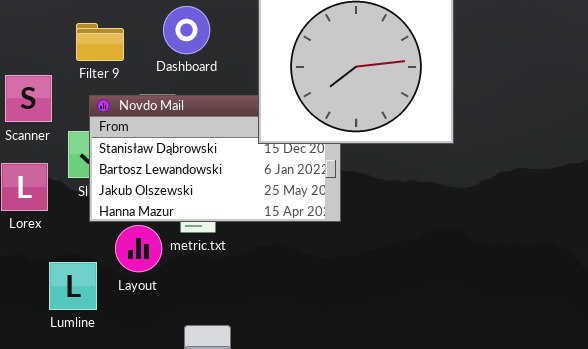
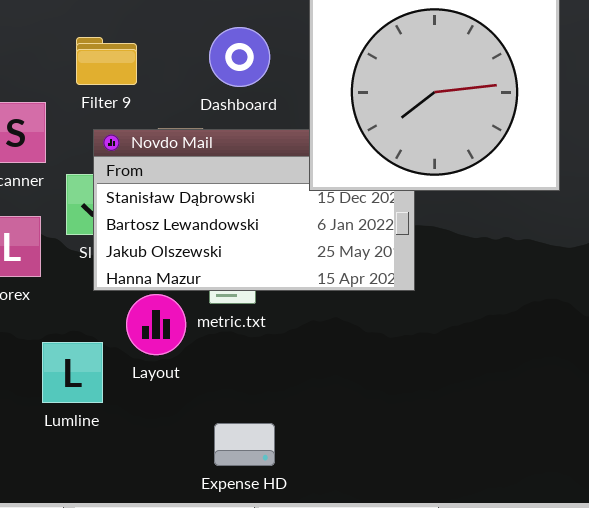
Dashboard: [163,6,210,54] -> [209,27,270,87], moved

